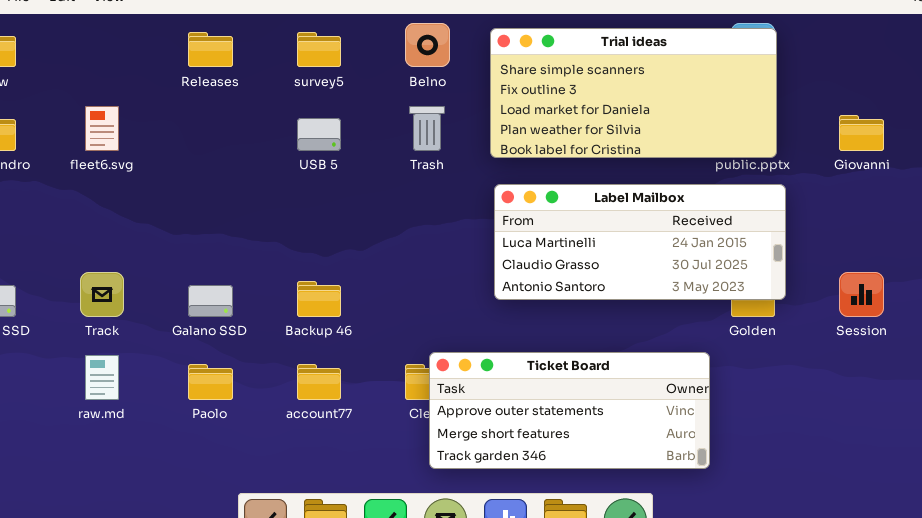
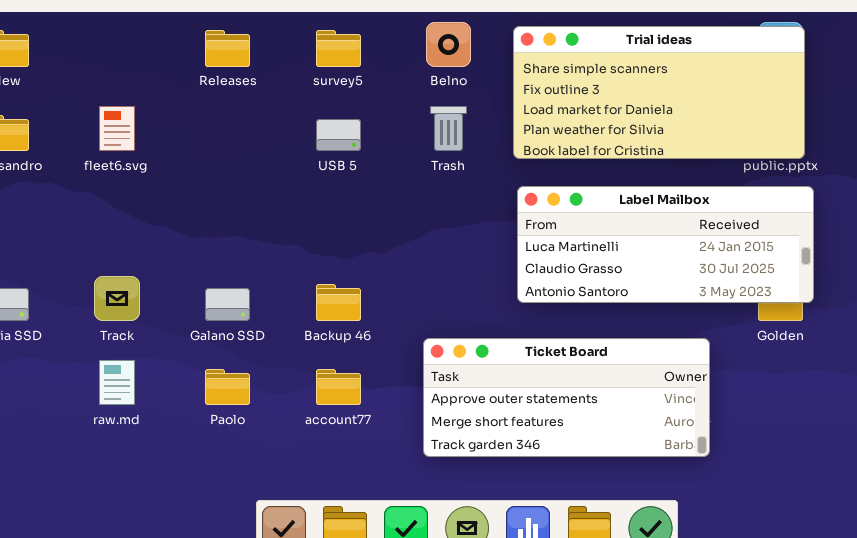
Ticket Board: [429,352,710,469] -> [423,338,710,457], moved

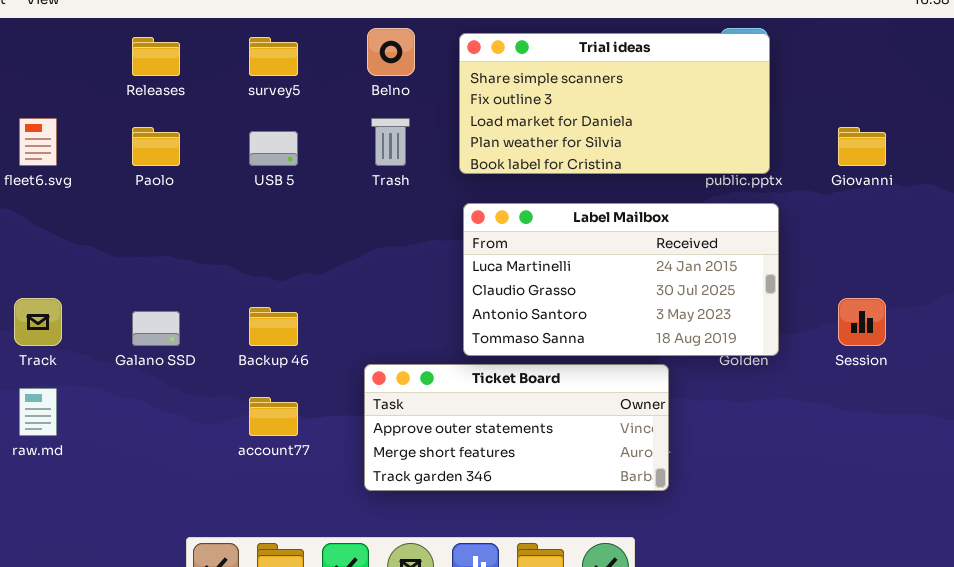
Label Mailbox: [517,186,814,303] -> [463,203,779,356], resized
Paolo: [205,369,250,405] -> [132,127,180,166], moved

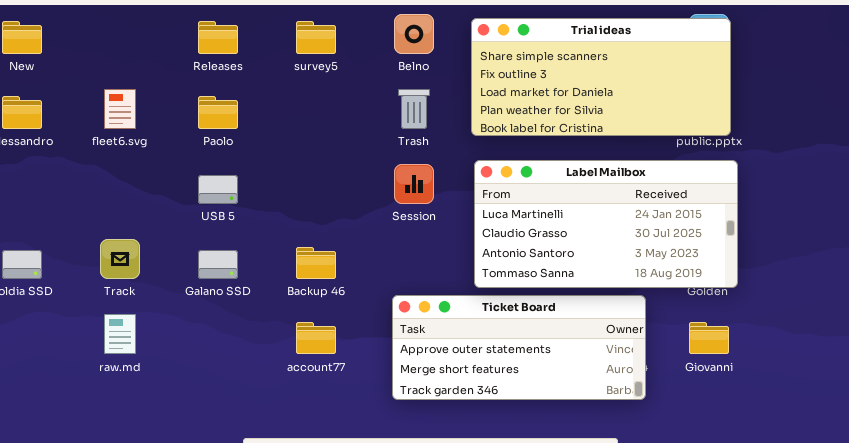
Giovanni: [838,127,886,166] -> [689,322,729,354], moved
USB 5: [249,131,298,166] -> [198,175,238,204], moved
Session: [838,298,886,346] -> [394,164,434,204], moved

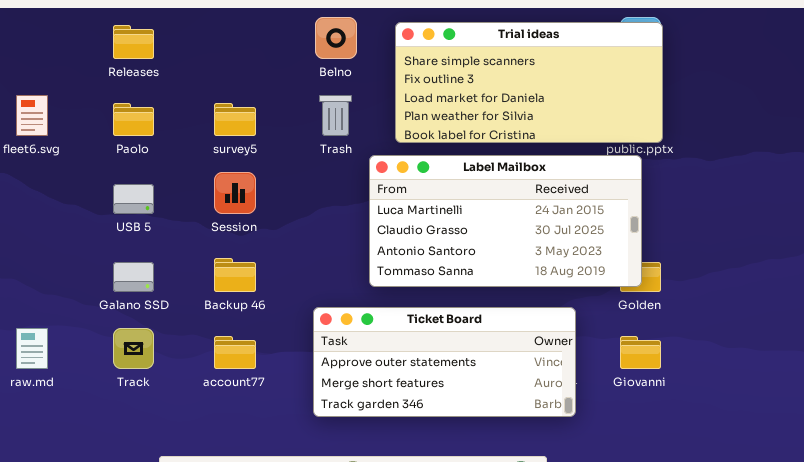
survey5: [296,21,336,54] -> [214,103,256,136], moved
Label Mailbox: [474,160,738,288] -> [369,155,642,287], moved
Session: [394,164,434,204] -> [214,172,256,214], moved
Track: [100,239,140,279] -> [113,328,154,369], moved

